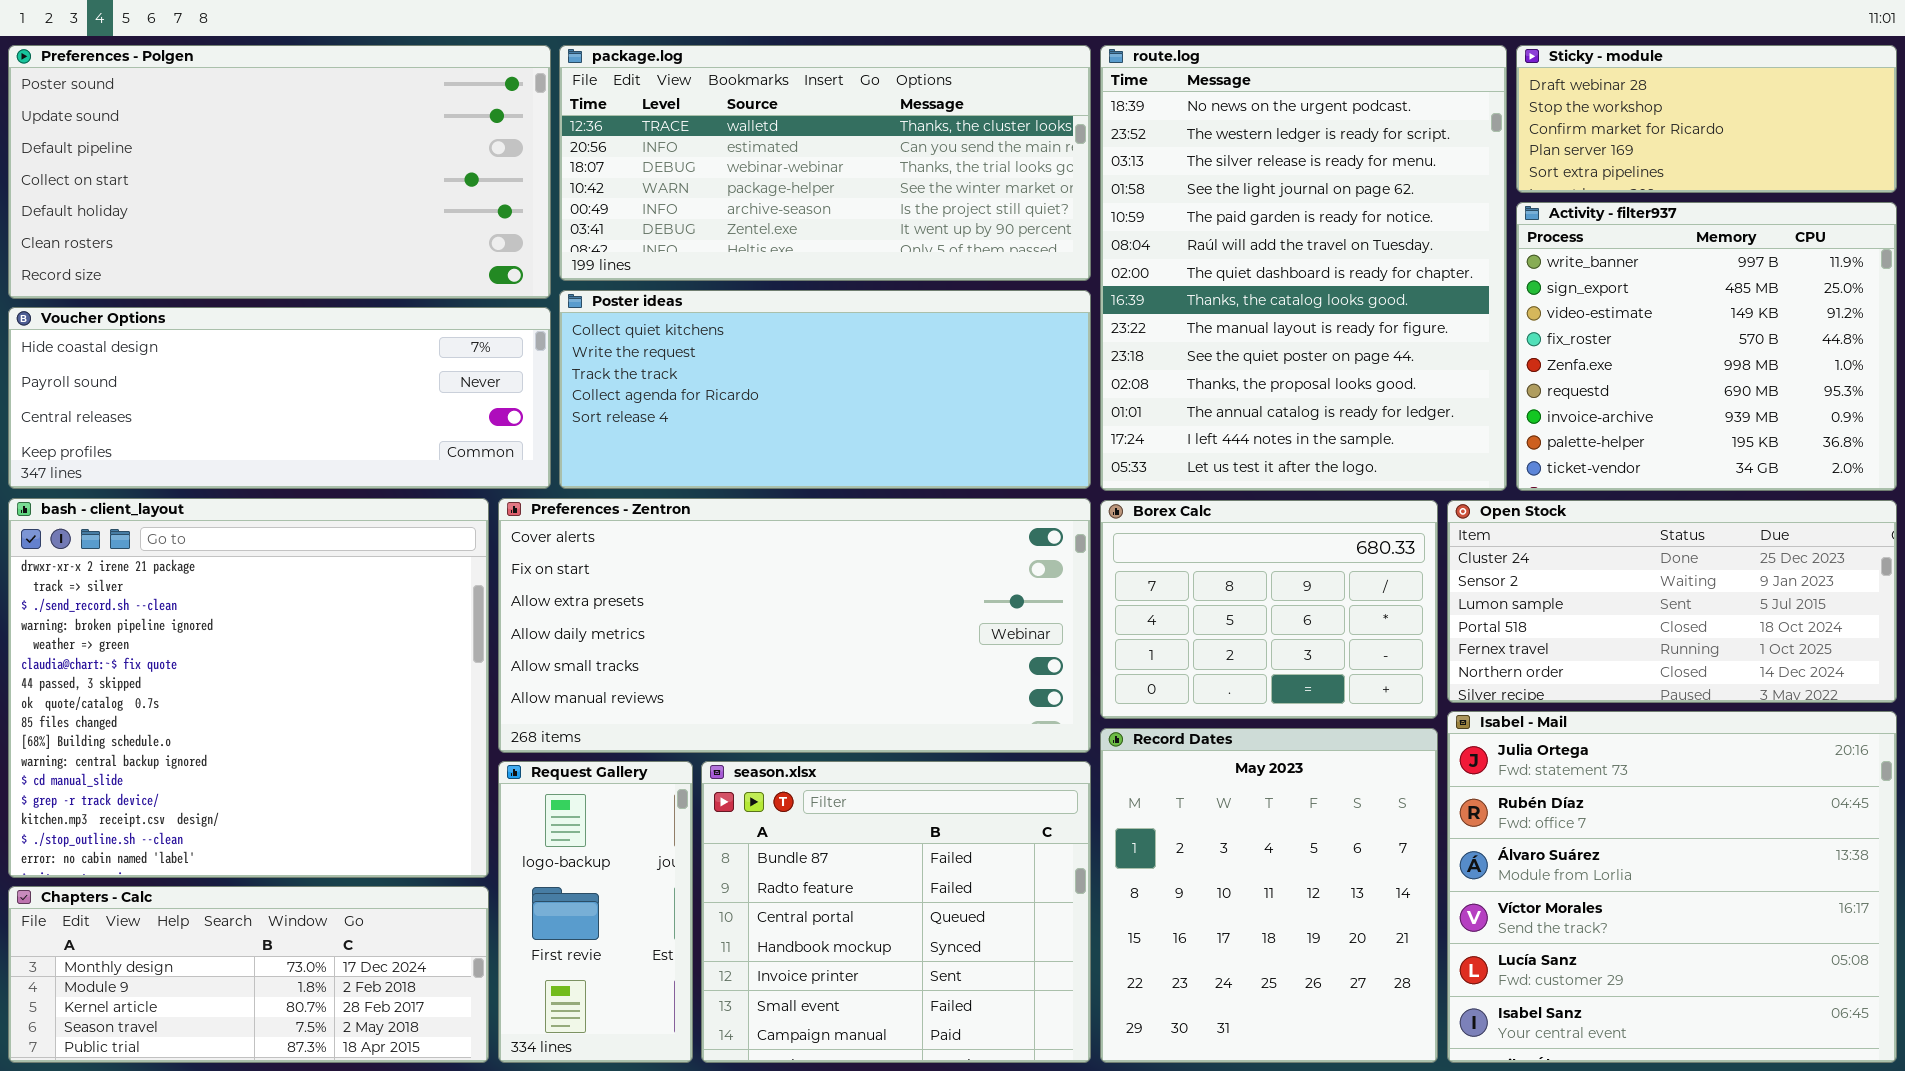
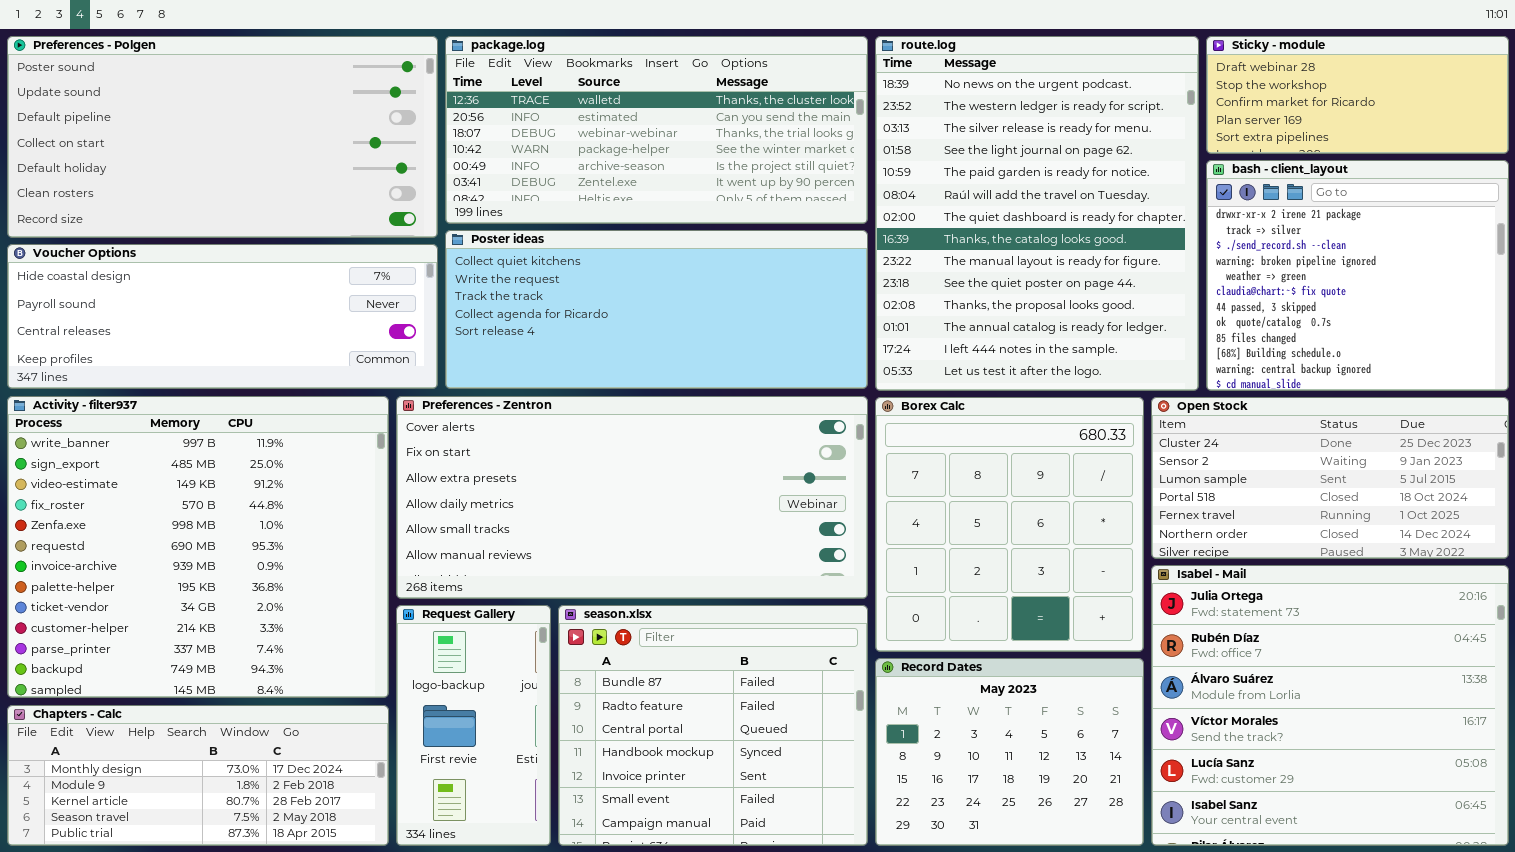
Activity - filter937: [1516,202,1897,491] -> [7,396,389,698], moved, resized
bash - client_layout: [8,498,489,878] -> [1206,160,1509,391], moved, resized
Borex Calc: [1100,500,1438,719] -> [875,397,1144,652], resized
Record Dates: [1100,728,1438,1063] -> [875,658,1144,846], resized

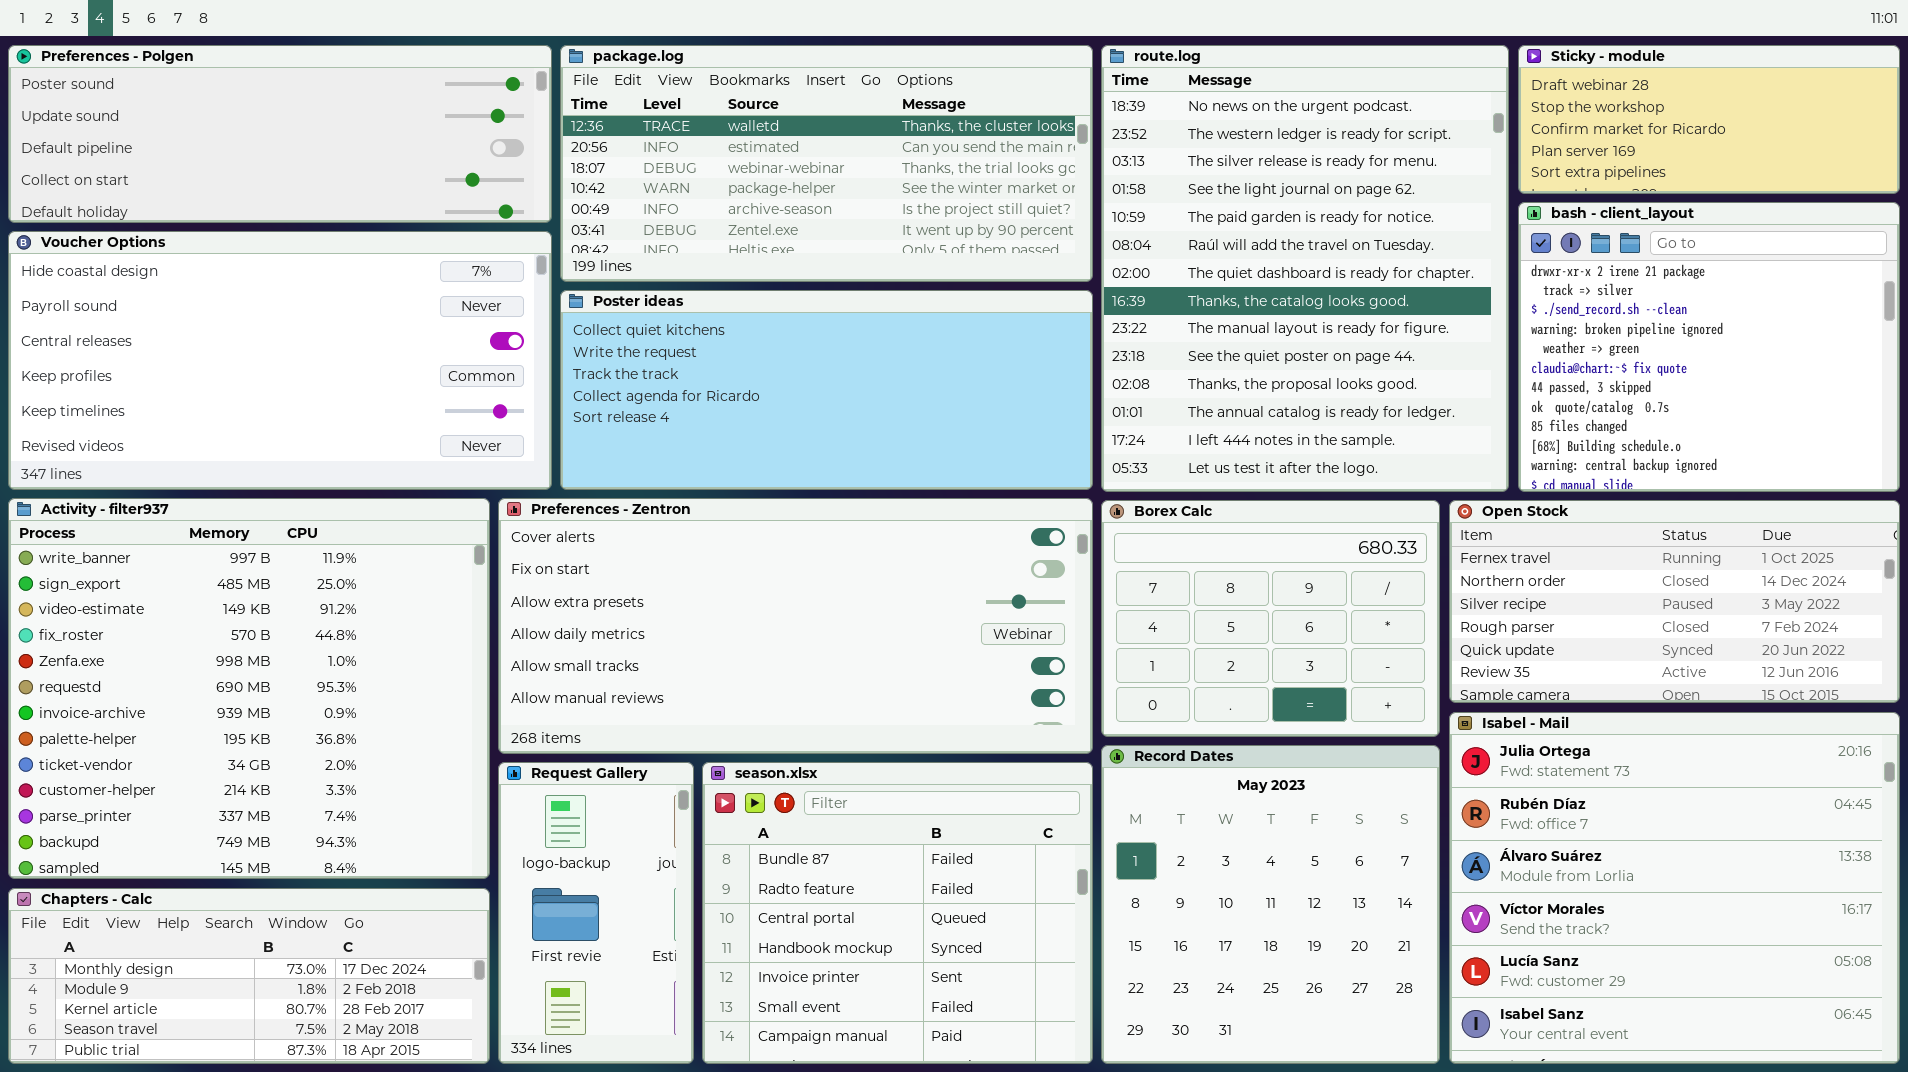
Preferences - Polgen: [7,36,438,238] -> [8,45,552,223], resized
Voucher Options: [7,244,438,389] -> [8,231,552,490], resized
Borex Calc: [875,397,1144,652] -> [1101,500,1440,737], resized
Open Stock: [1151,397,1509,559] -> [1449,500,1900,703], scrolled down 4 rows
Record Dates: [875,658,1144,846] -> [1101,745,1440,1064], resized

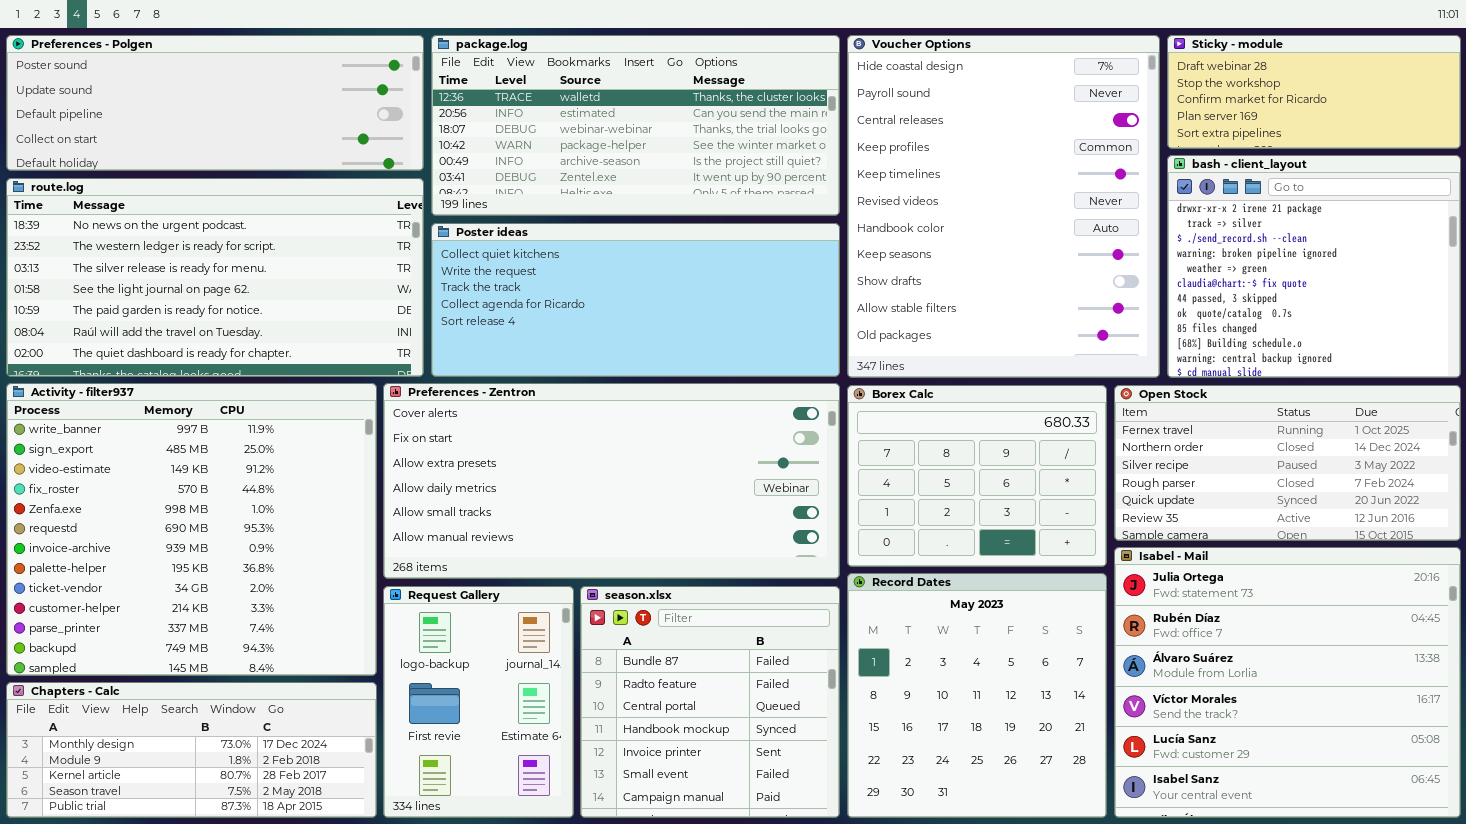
route.log: [1101,45,1509,492] -> [6,178,424,377], moved, resized
Voucher Options: [8,231,552,490] -> [847,35,1160,378], moved, resized
Request Gallery: [498,762,694,1064] -> [383,586,574,818], resized
season.xlsx: [702,762,1093,1064] -> [580,586,840,818], resized

